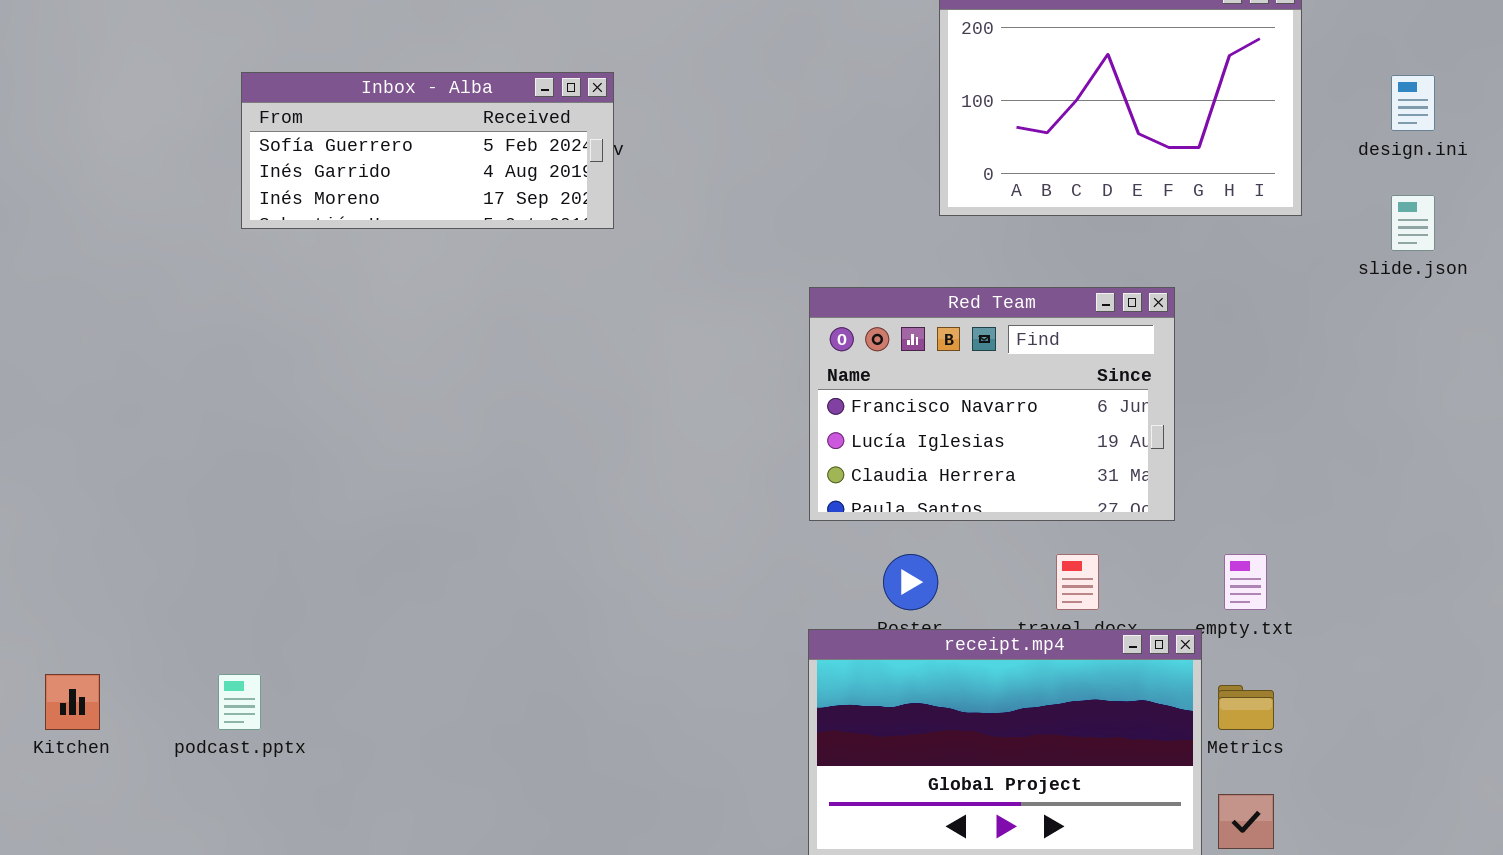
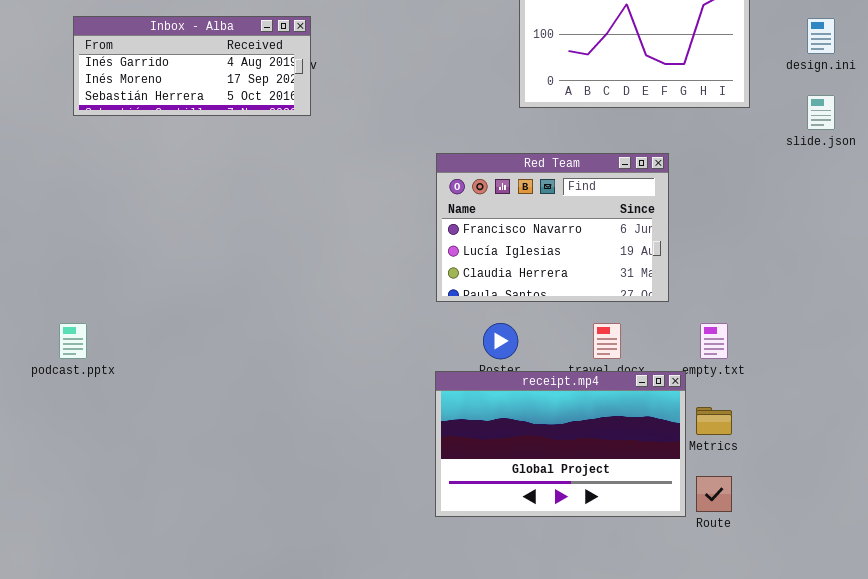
Inbox - Alba: [241,72,614,229] -> [73,16,311,116], scrolled down 1 row
podcast.pptx: [218,674,261,730] -> [59,323,87,359], moved

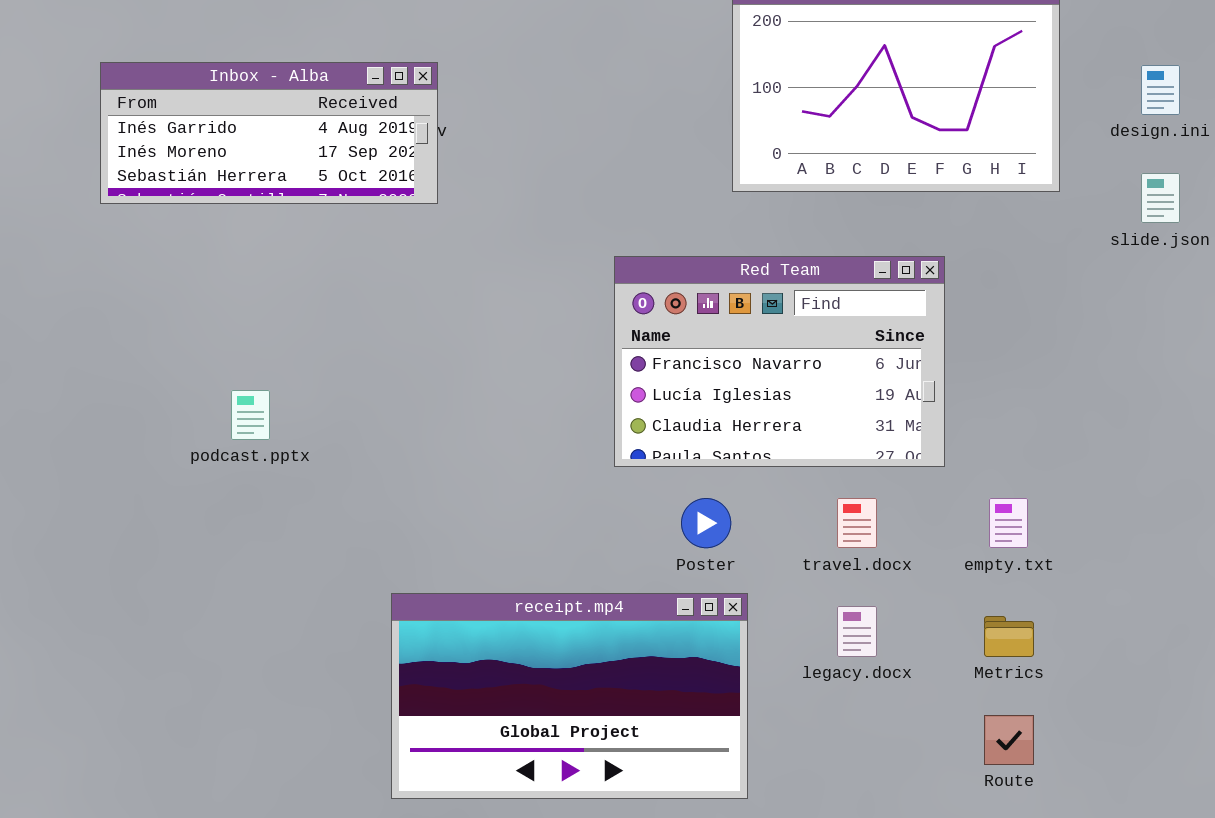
podcast.pptx: [59,323,87,359] -> [231,390,270,440], moved
receipt.mp4: [435,371,686,517] -> [391,593,748,799], moved

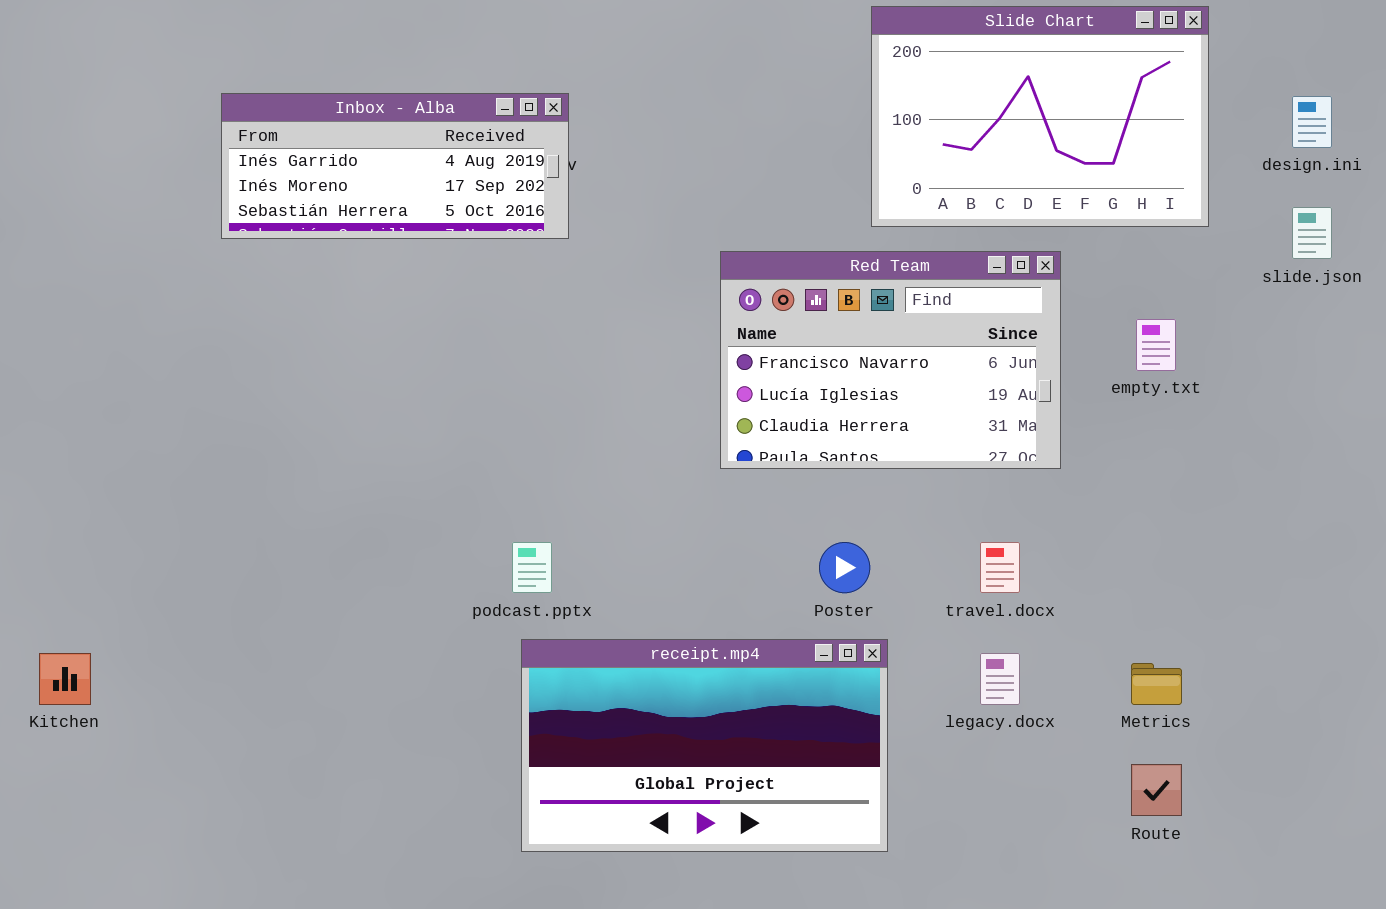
Red Team: [614,256,945,467] -> [720,251,1061,469], moved
podcast.pptx: [231,390,270,440] -> [512,542,552,593], moved
empty.txt: [989,498,1028,548] -> [1136,319,1176,371], moved

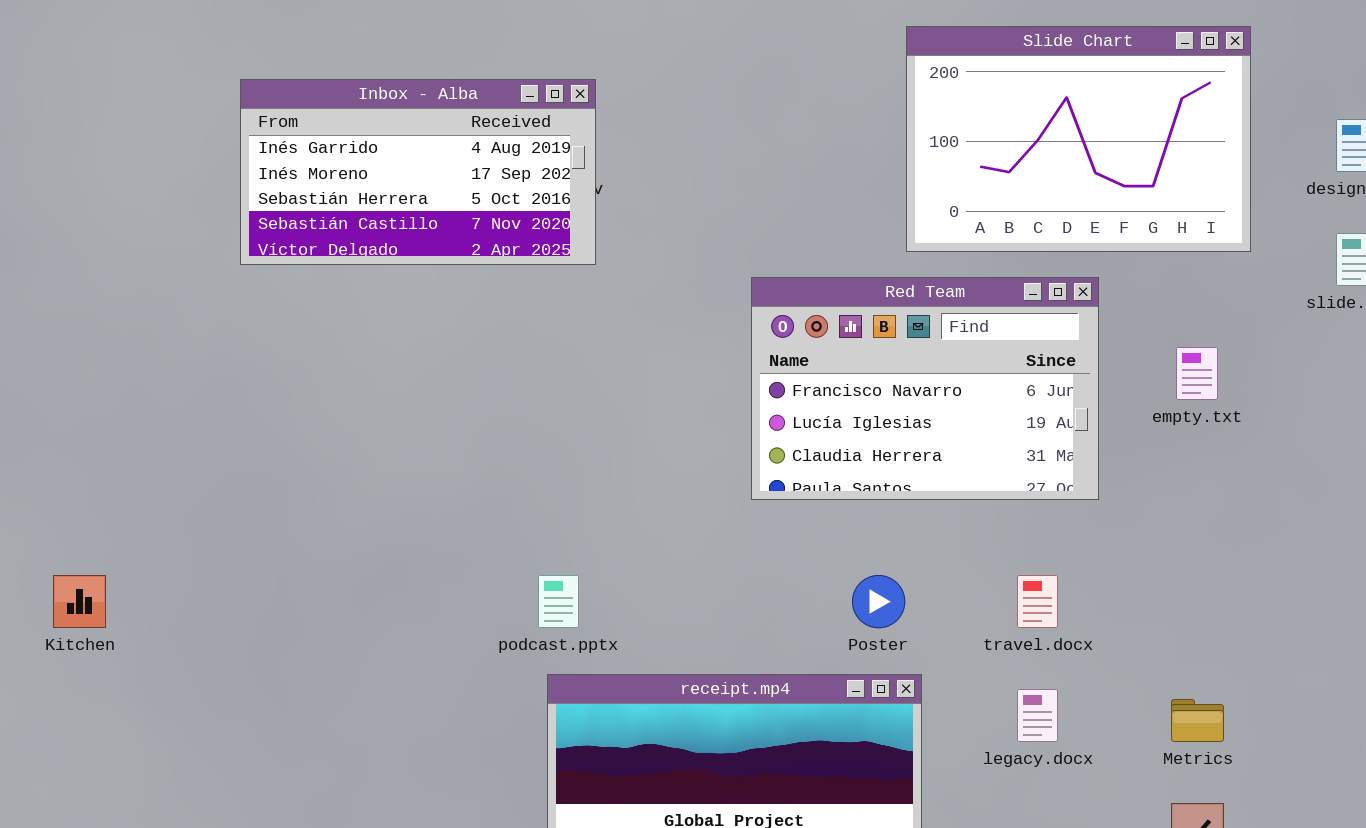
Inbox - Alba: [221,93,569,239] -> [240,79,596,265], resized
Kitchen: [39,653,91,705] -> [53,575,106,628], moved

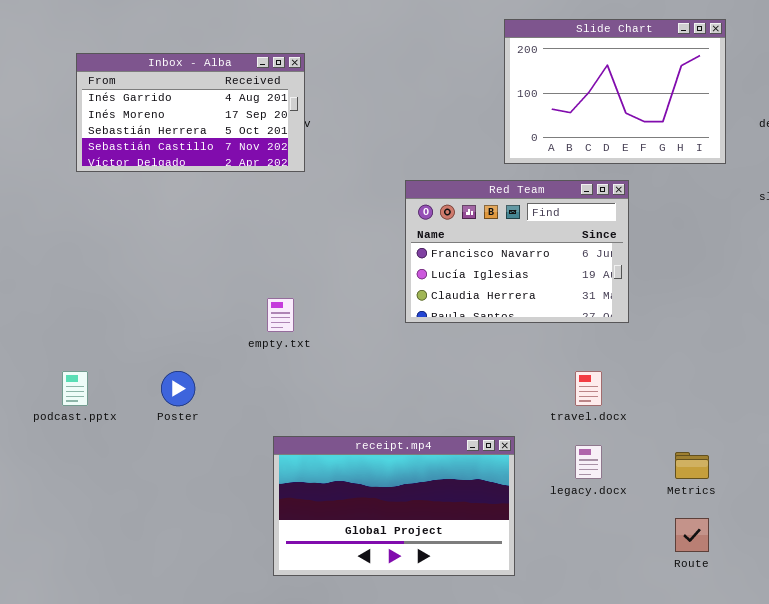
empty.txt: [1176,347,1218,400] -> [267,298,294,332], moved
podcast.pptx: [538,575,579,628] -> [62,371,88,406], moved
Poster: [852,575,905,628] -> [161,371,195,406], moved

